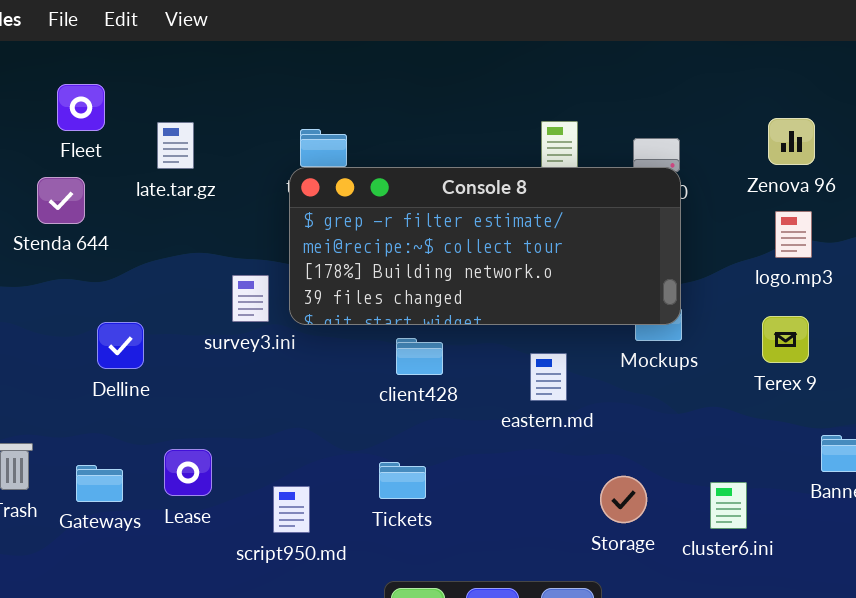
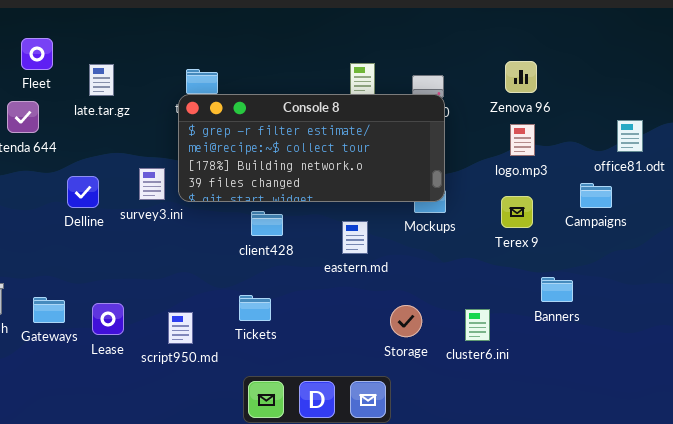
Delline: [97,322,144,369] -> [67,176,99,208], moved
Lease: [164,449,212,496] -> [92,303,124,335], moved

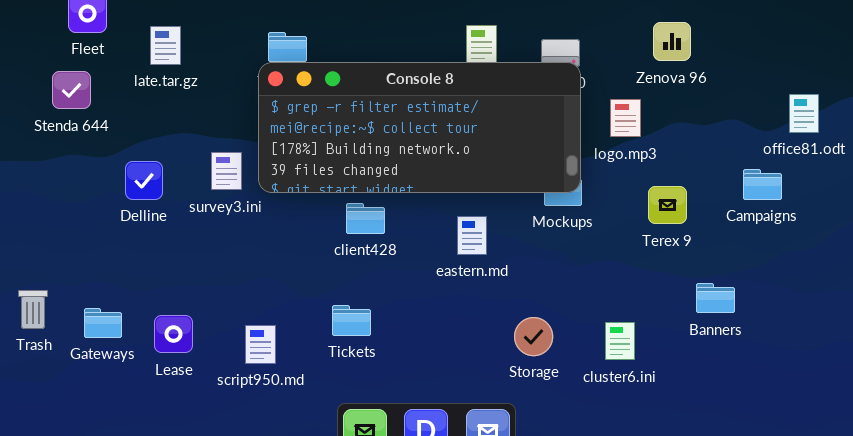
logo.mp3: [510,124,535,156] -> [610,99,641,137], moved

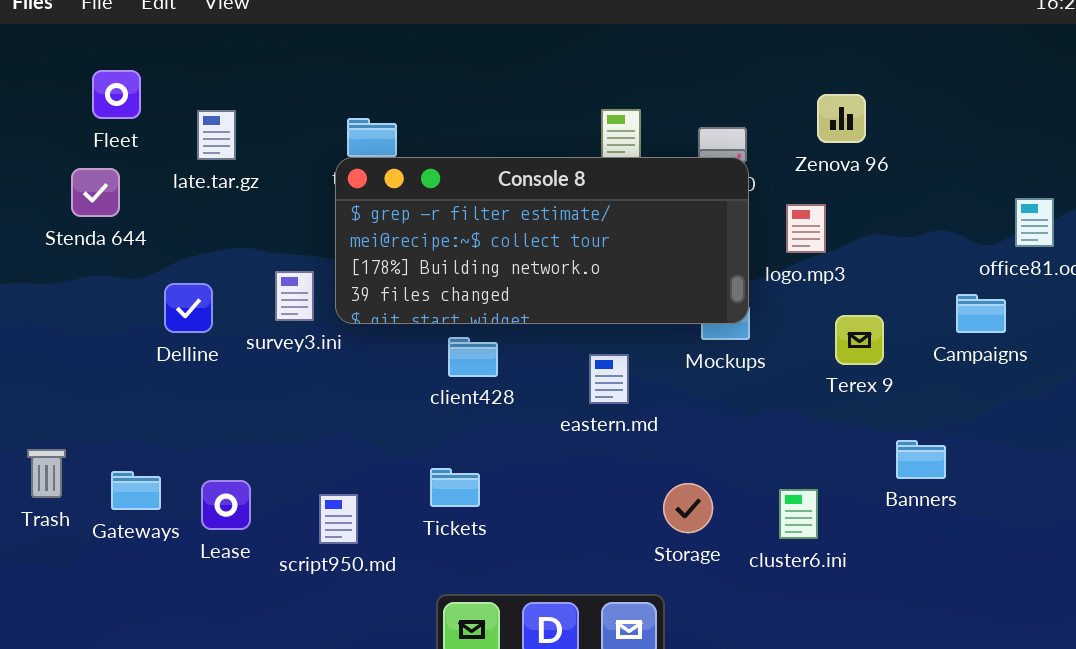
Zenova 96: [653,22,691,61] -> [817,94,866,143], moved

